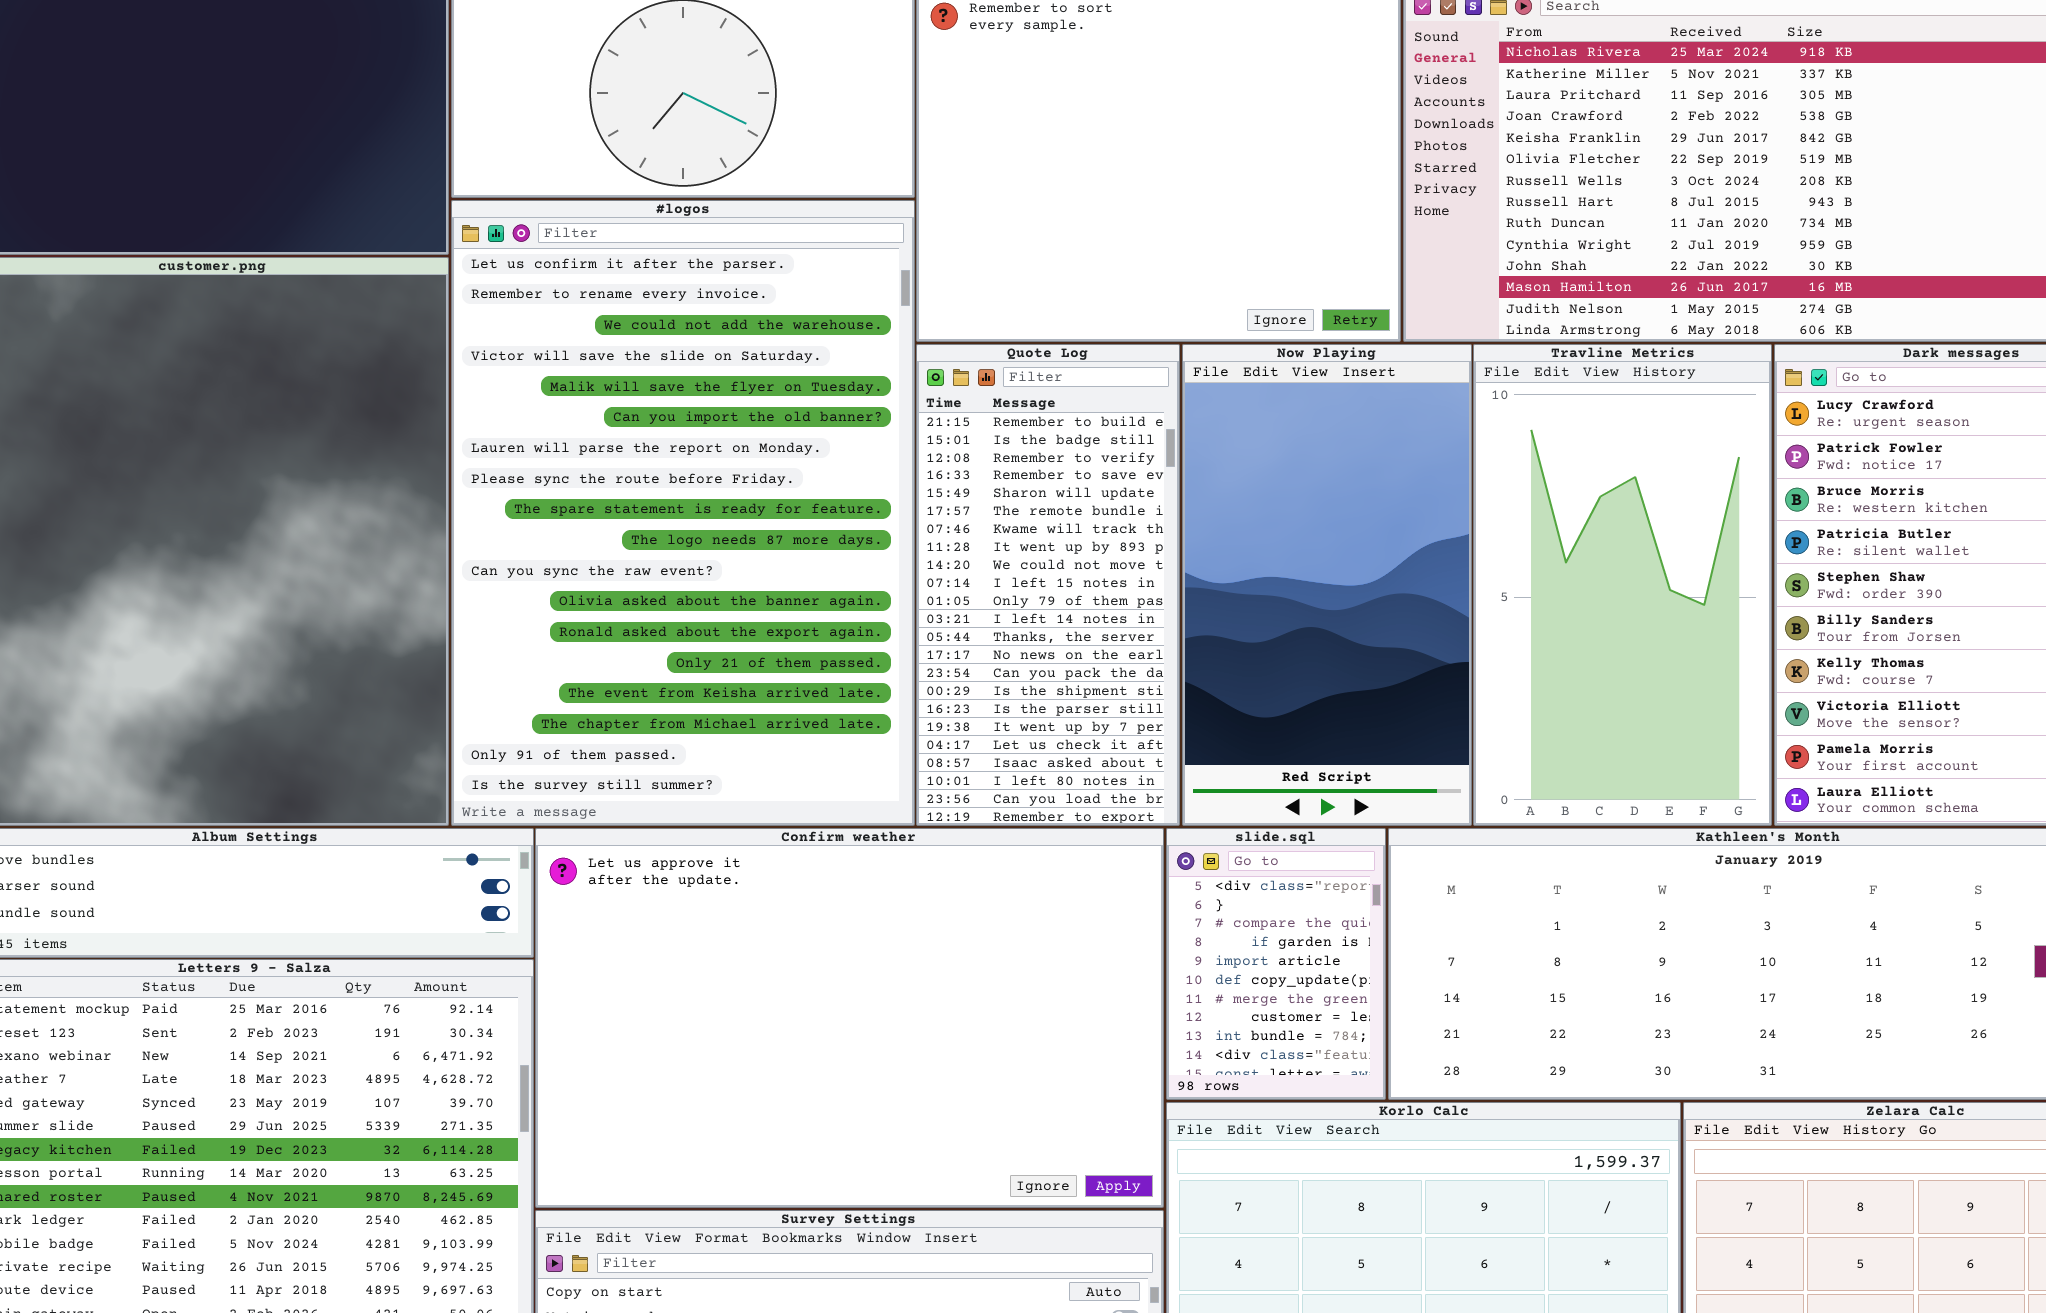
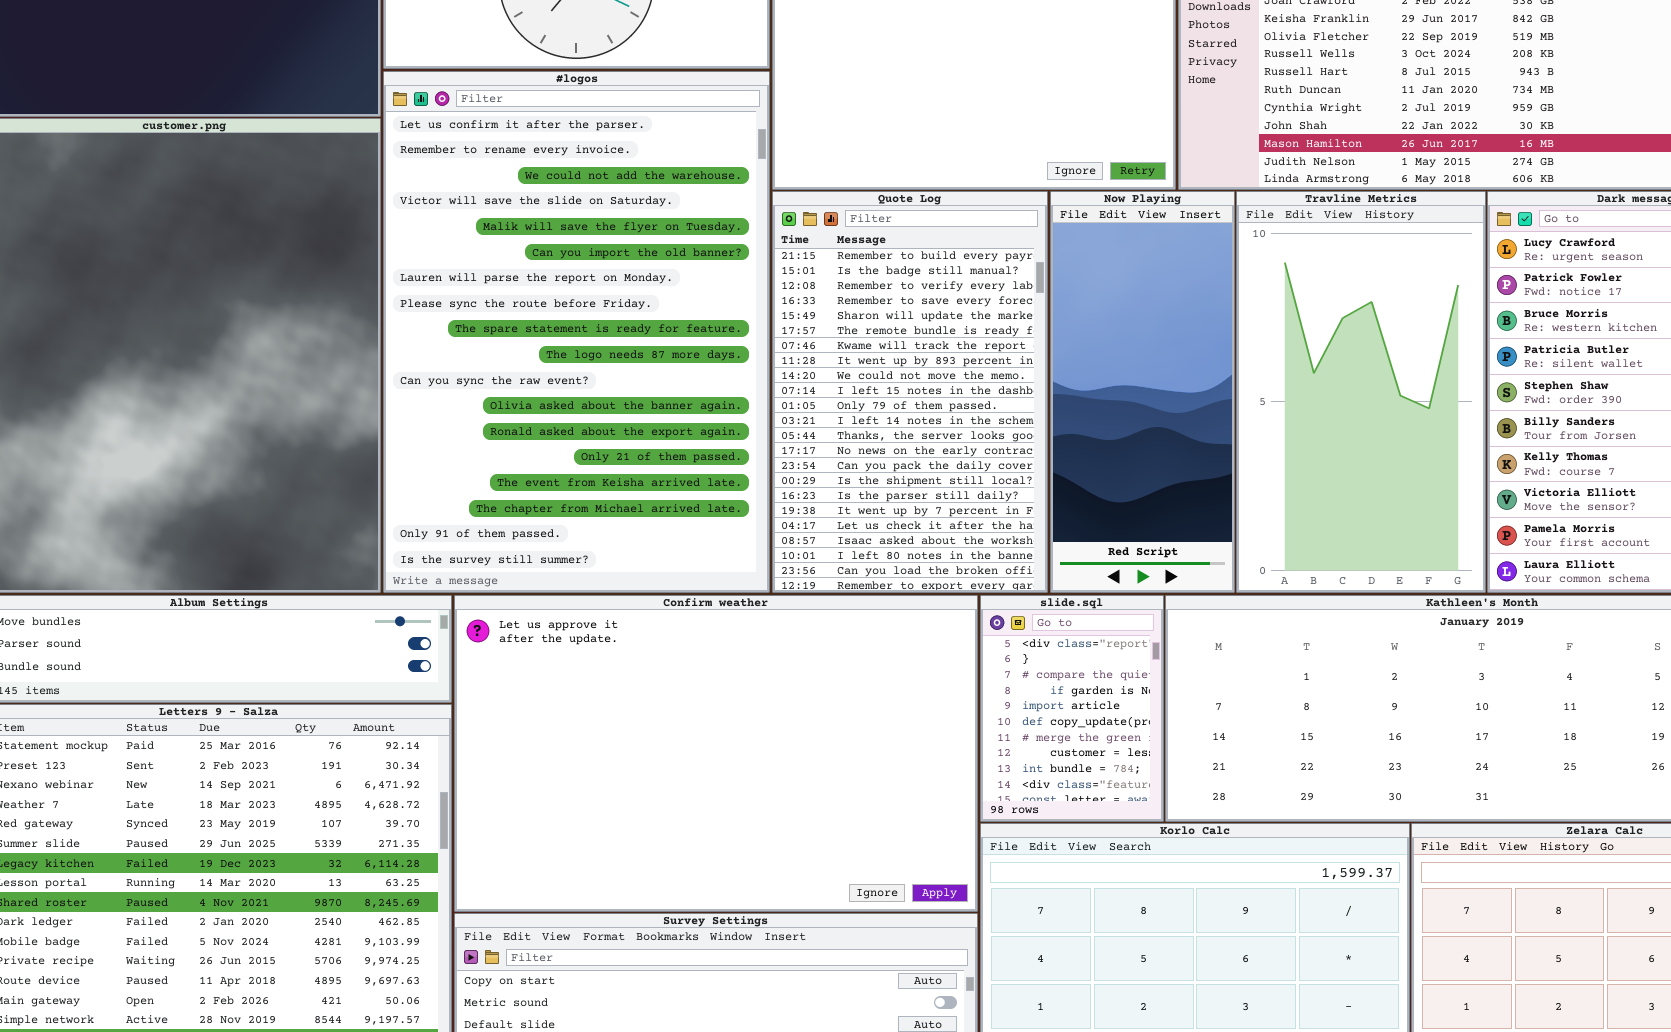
Quote Log: [916,344,1180,826] -> [772,191,1048,593], resized
Now Playing: [1182,344,1472,826] -> [1050,191,1235,593], resized

